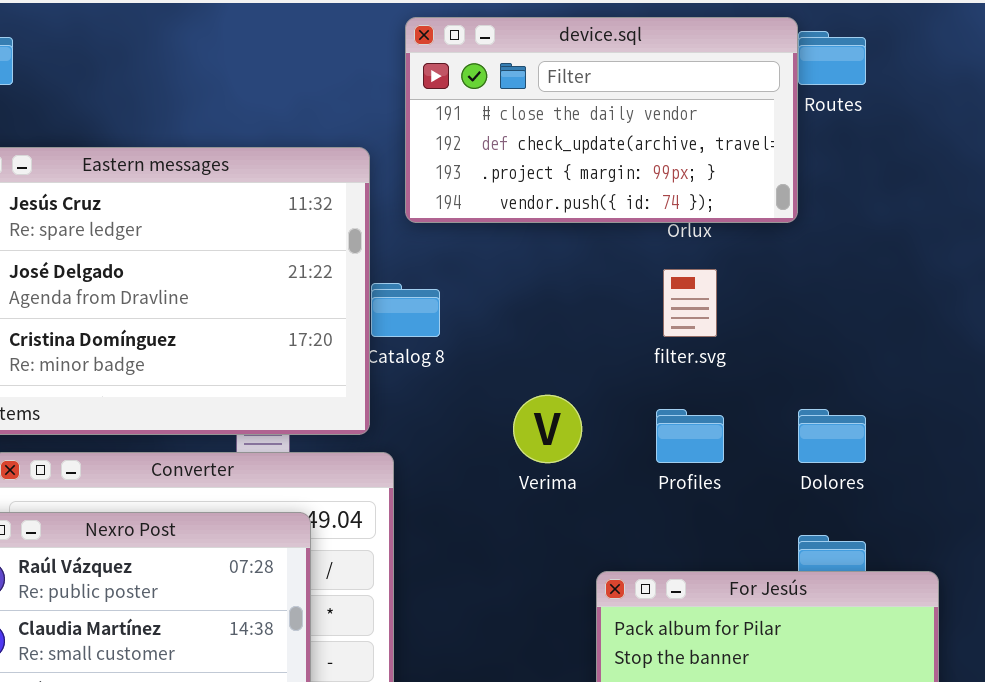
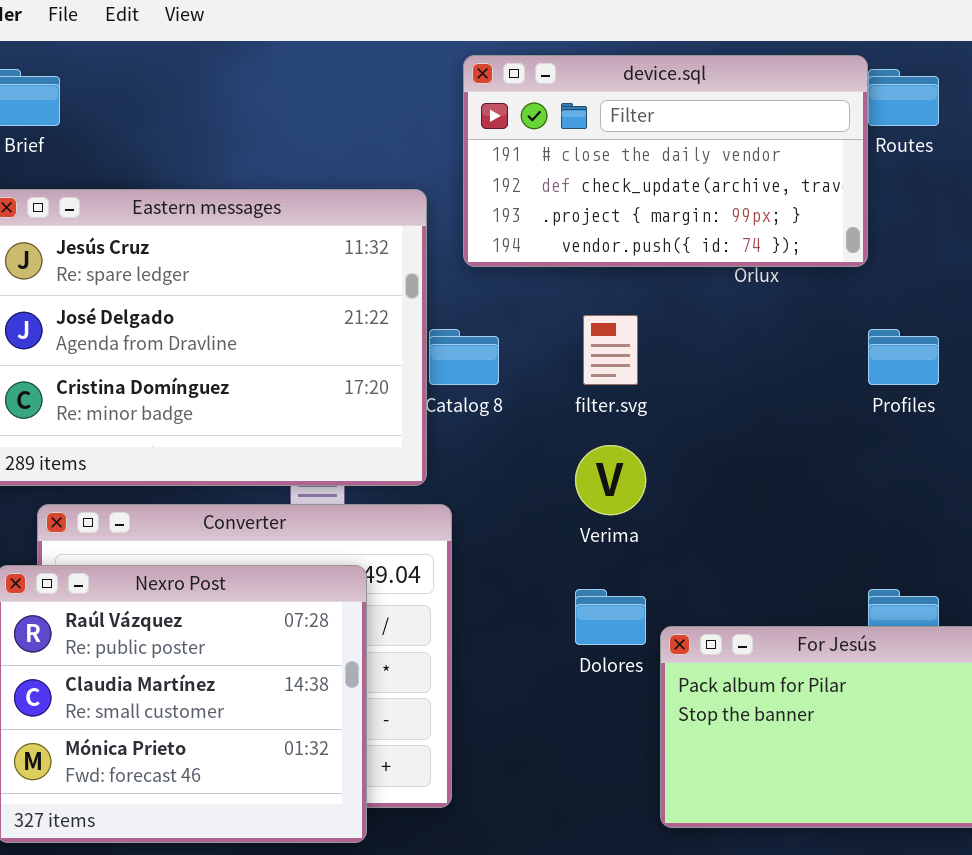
filter.svg: [663,269,717,337] -> [583,315,638,385], moved
Profiles: [656,409,724,463] -> [868,329,939,385], moved
Dolores: [798,409,866,463] -> [575,589,646,645], moved

